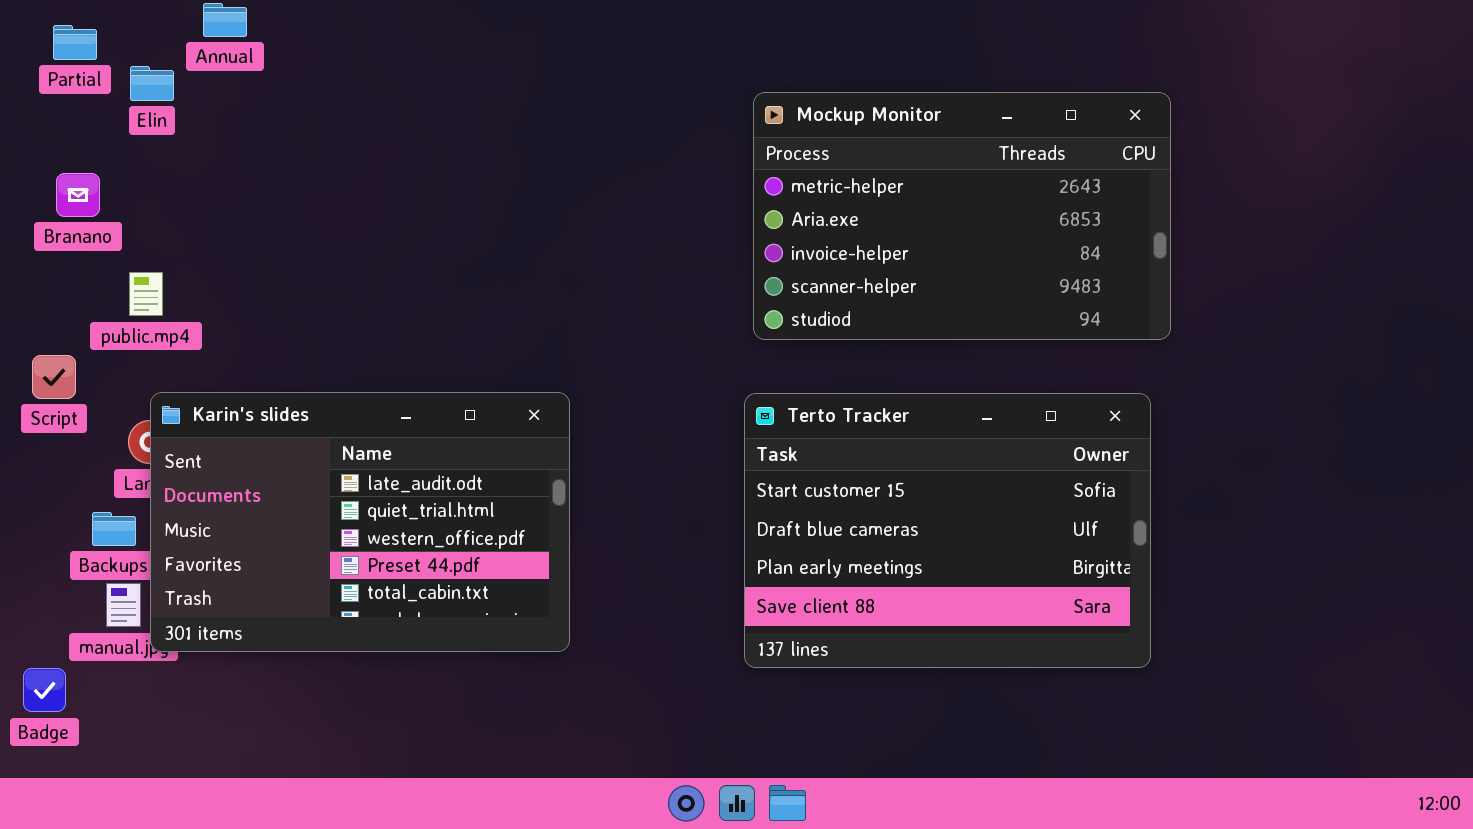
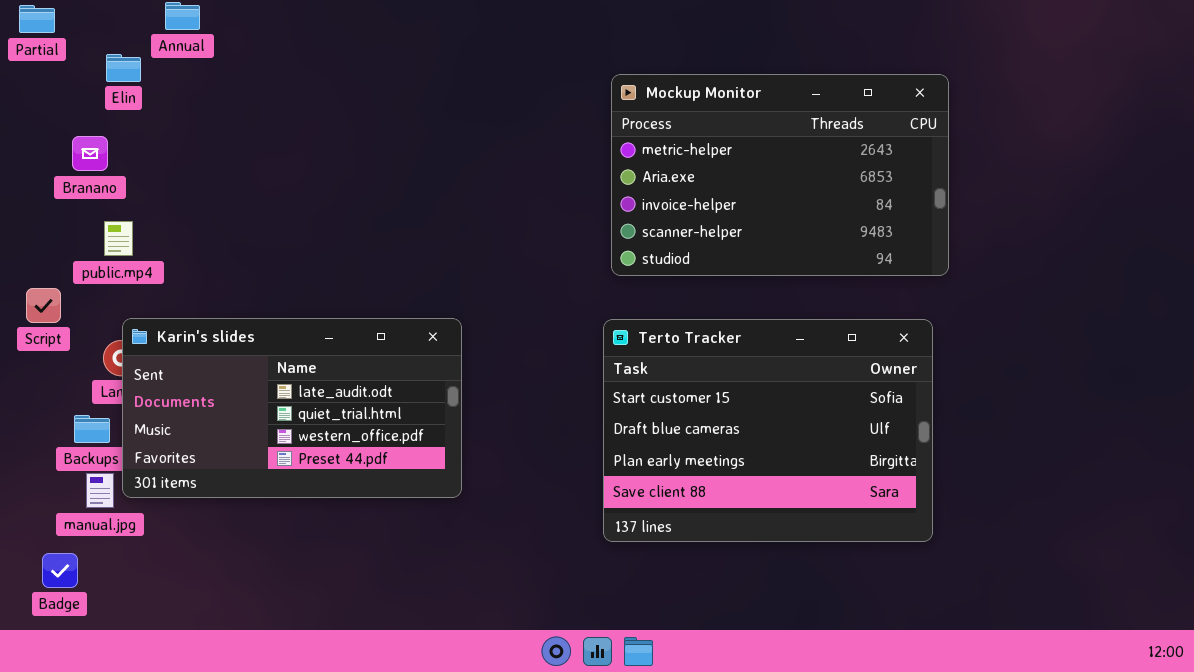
Partial: [53,25,97,60] -> [19,5,55,33], moved
Branano: [56,173,100,217] -> [72,136,108,171], moved
Karin's slides: [150,392,570,652] -> [122,318,462,498], resized
Badge: [23,668,66,712] -> [42,553,78,588], moved

